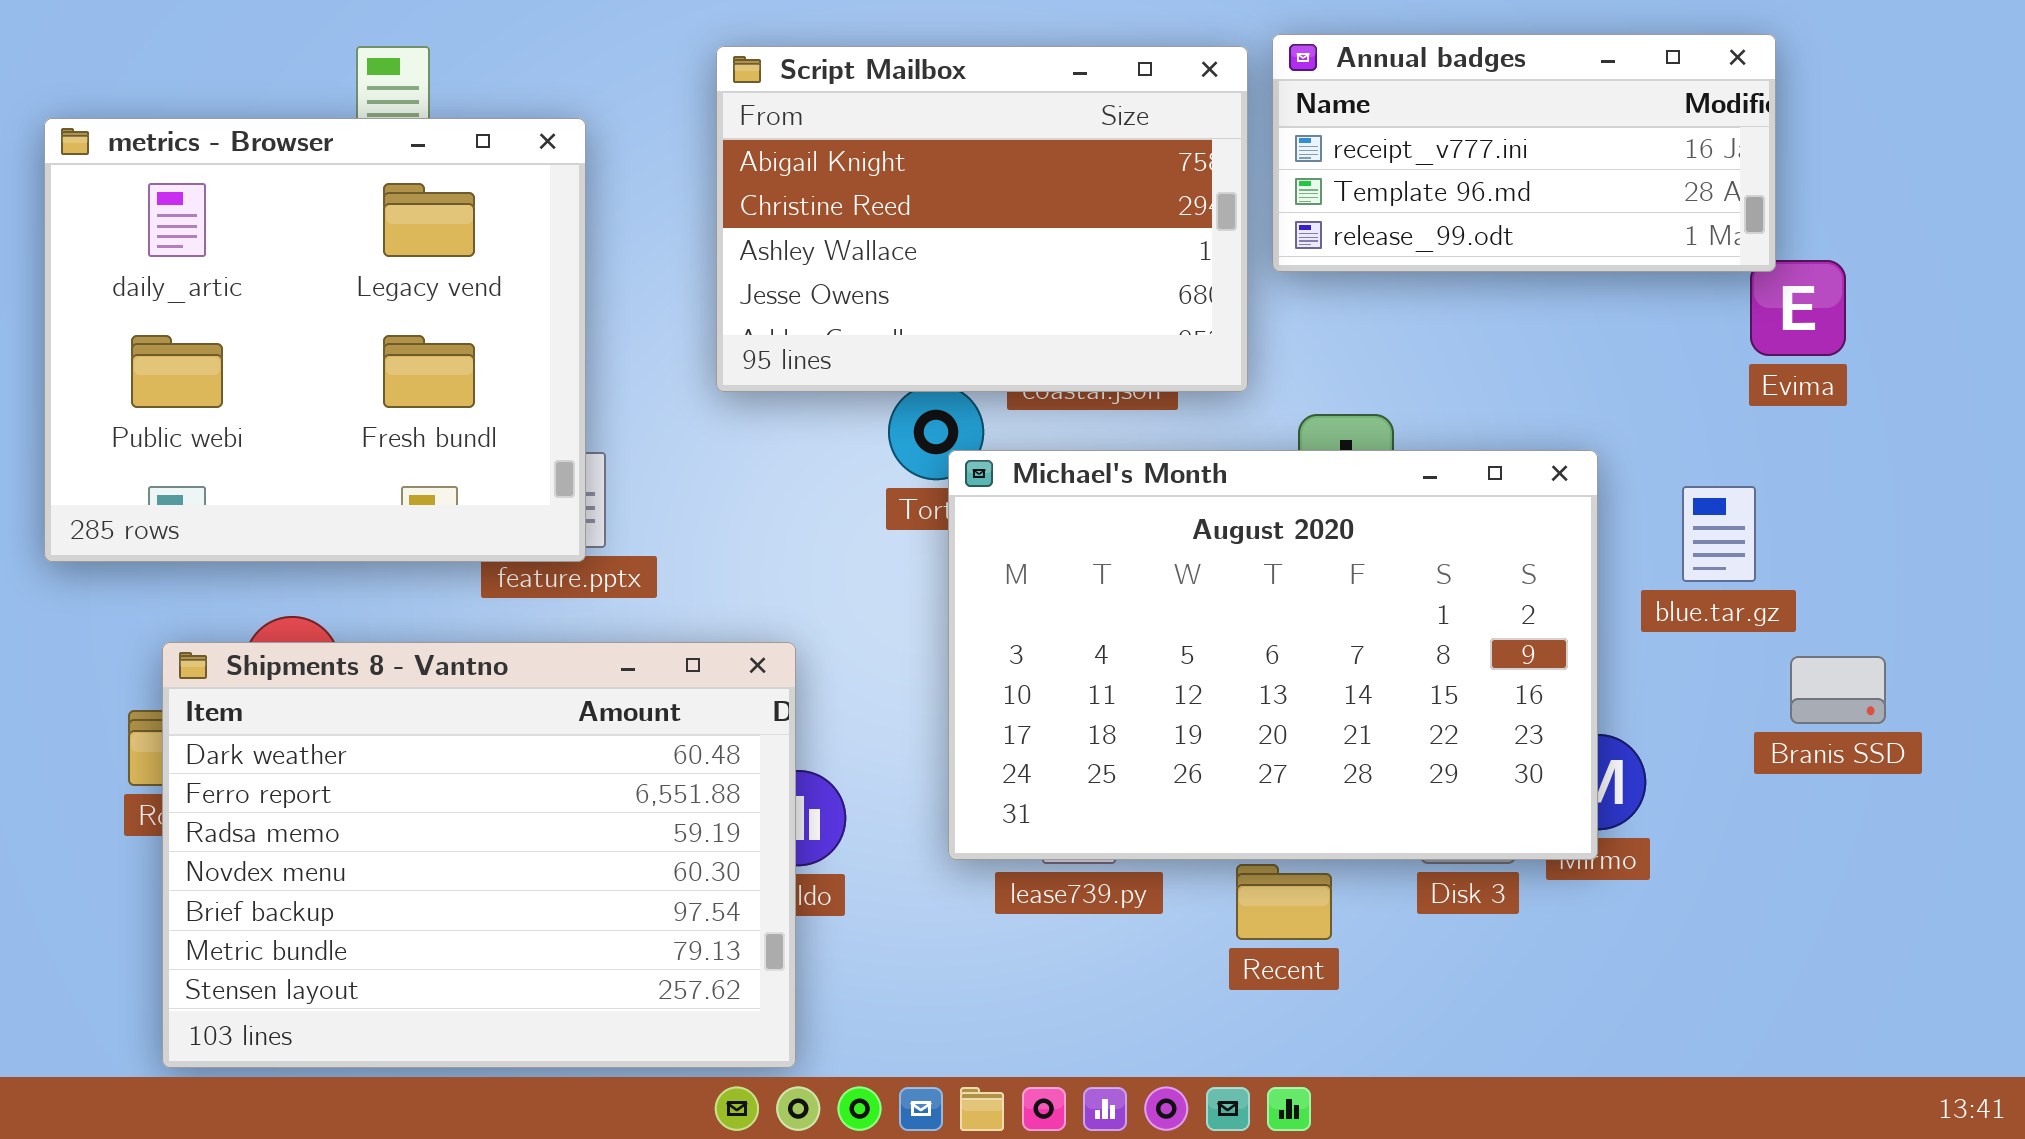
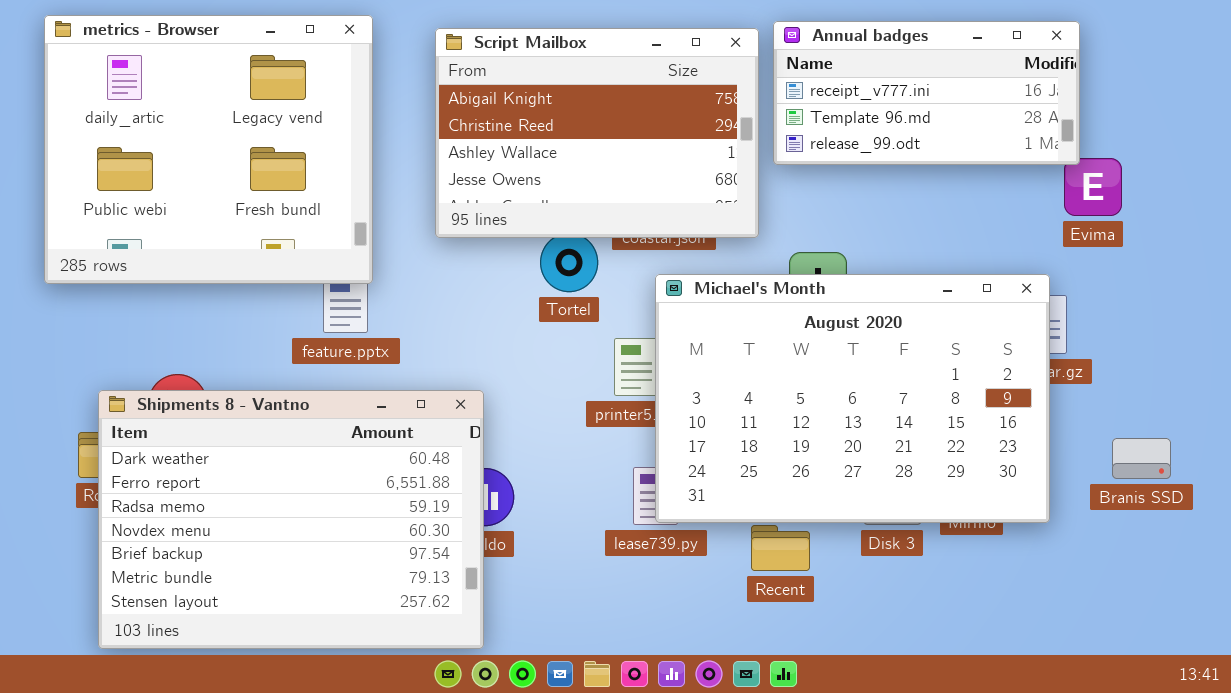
metrics - Browser: [44,118,586,562] -> [44,15,373,284], moved
Michael's Month: [948,450,1598,860] -> [655,274,1050,523], moved
Branis SSD: [1790,656,1886,724] -> [1112,438,1171,479], moved

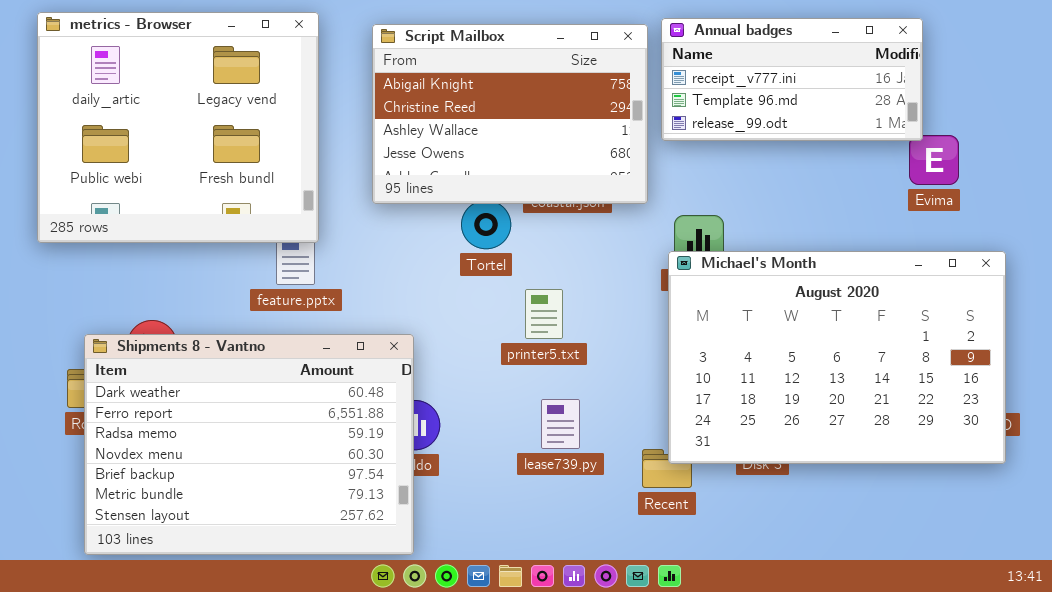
Michael's Month: [655,274,1050,523] -> [668,251,1006,464], moved

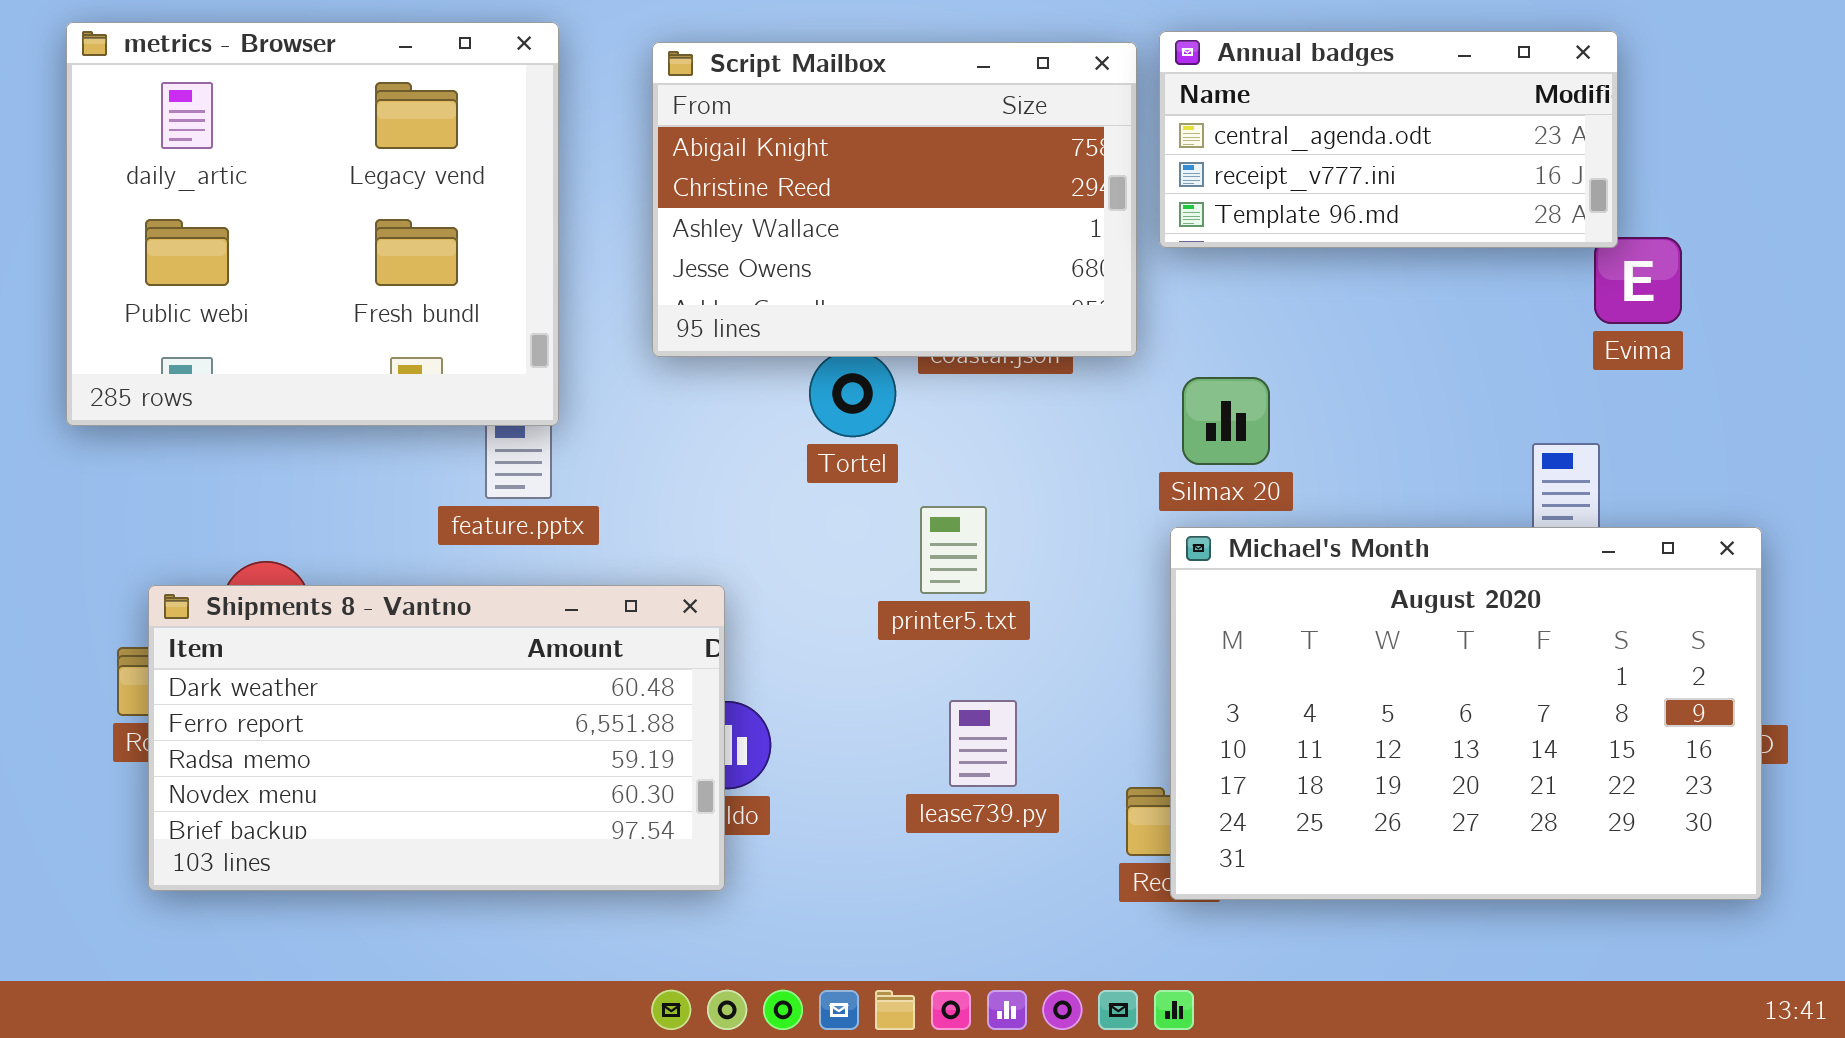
Annual badges: [661,18,923,141] -> [1159,31,1618,248], scrolled up 1 row
Michael's Month: [668,251,1006,464] -> [1170,527,1762,900], moved
Shipments 8 - Vantno: [84,334,414,555] -> [148,585,725,891], resized

